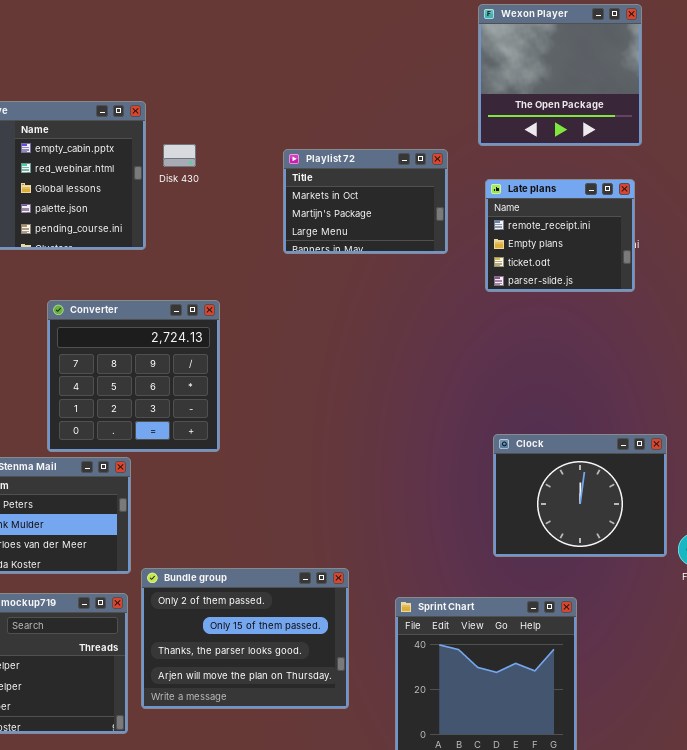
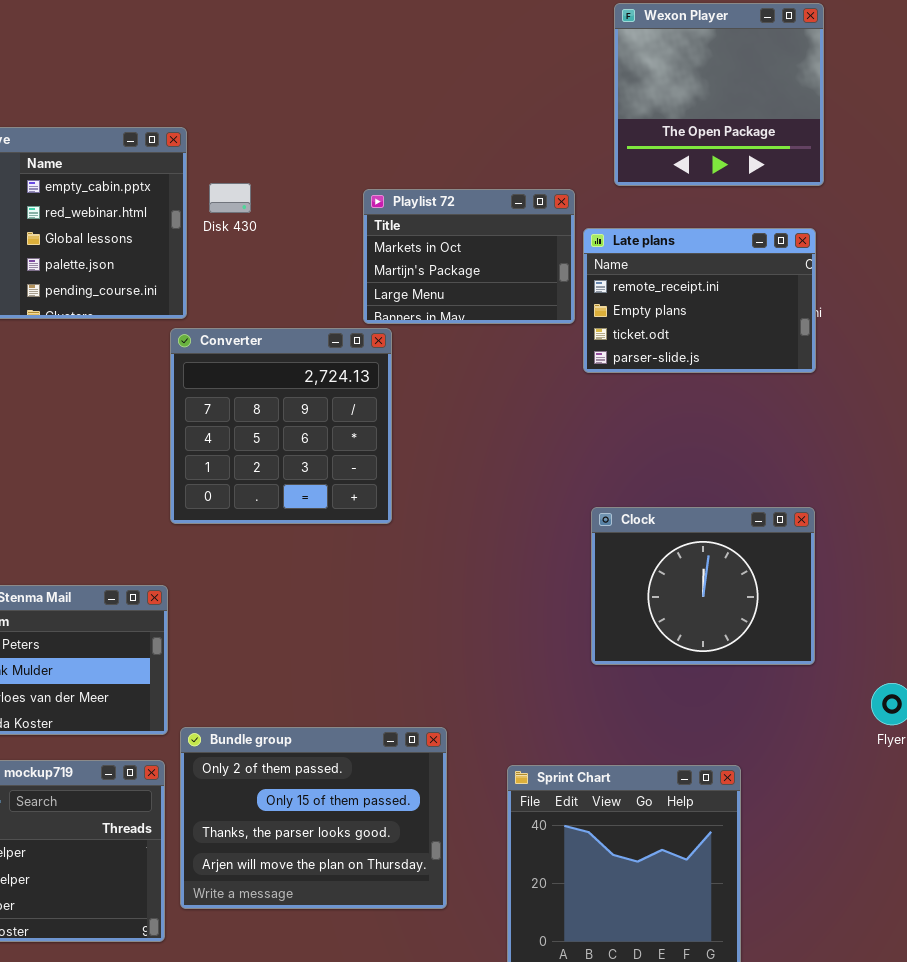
Late plans: [485,179,635,292] -> [583,228,816,373], resized
Converter: [47,300,220,452] -> [170,328,392,524], moved
Clock: [493,434,667,557] -> [591,507,815,665], moved

